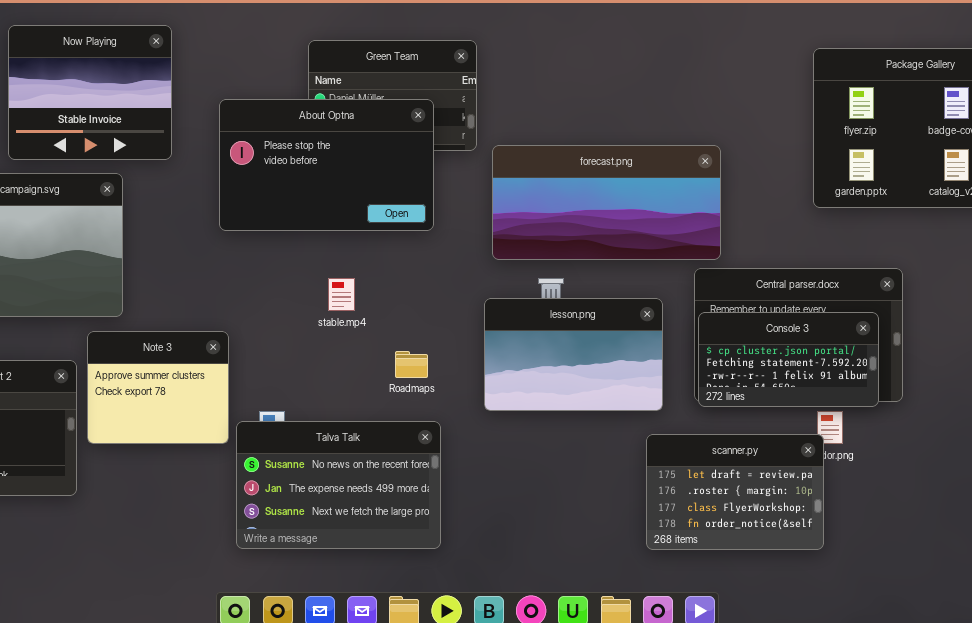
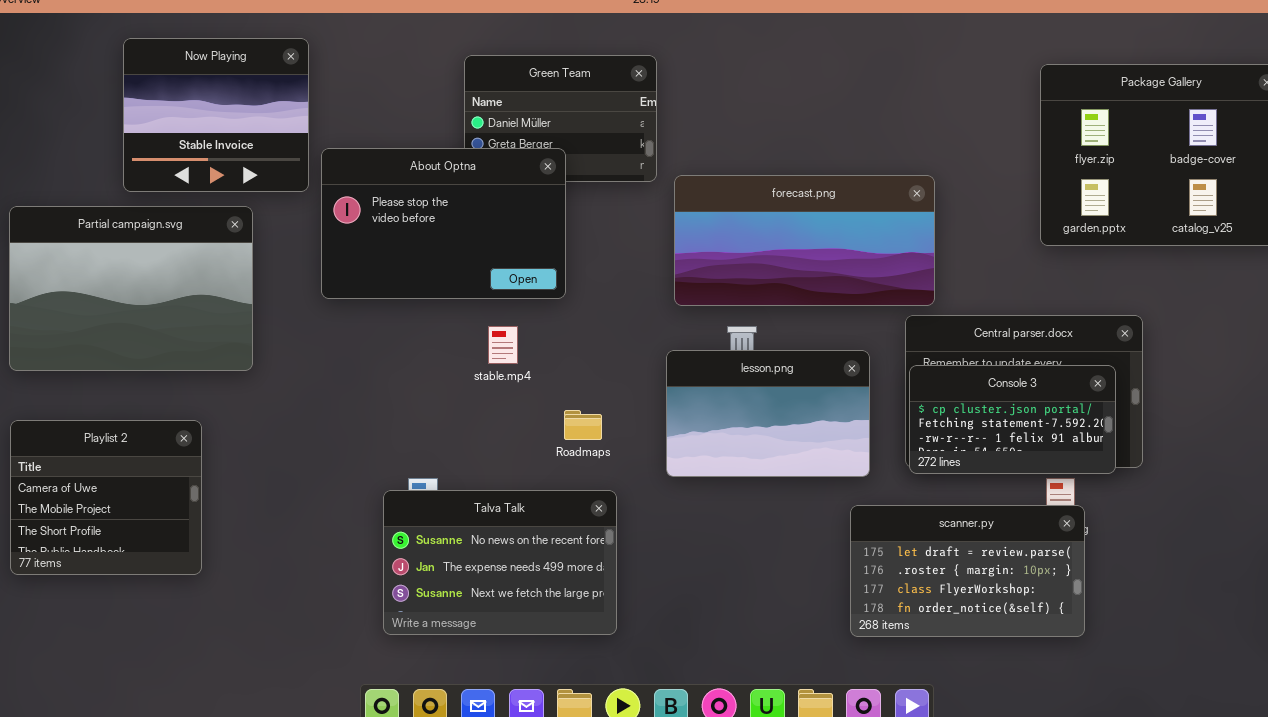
About Optna: [219,99,434,231] -> [321,148,566,299], moved
Note 3: [87,331,229,444] -> none, closed
scanner.py: [646,434,824,550] -> [850,505,1085,637], resized

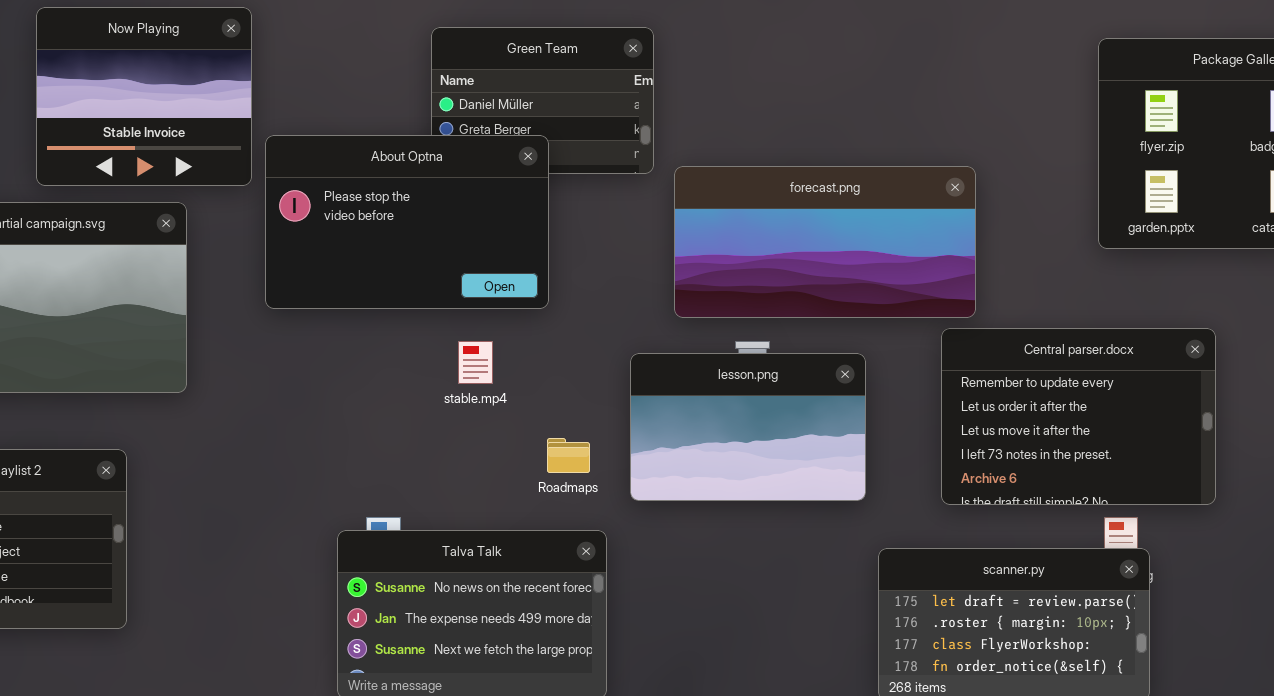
lesson.png: [666,350,870,477] -> [630,353,866,501], moved
Console 3: [909,365,1116,474] -> none, closed

